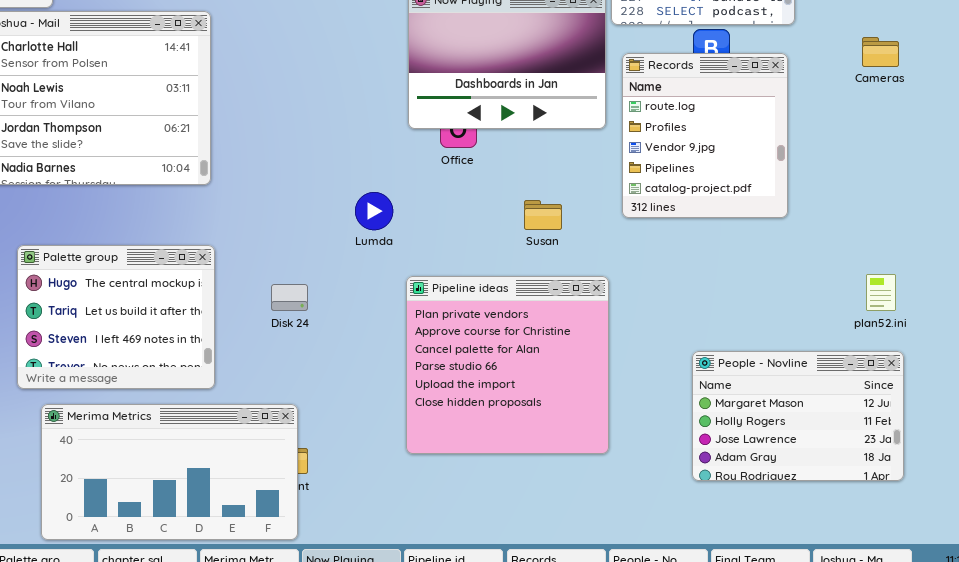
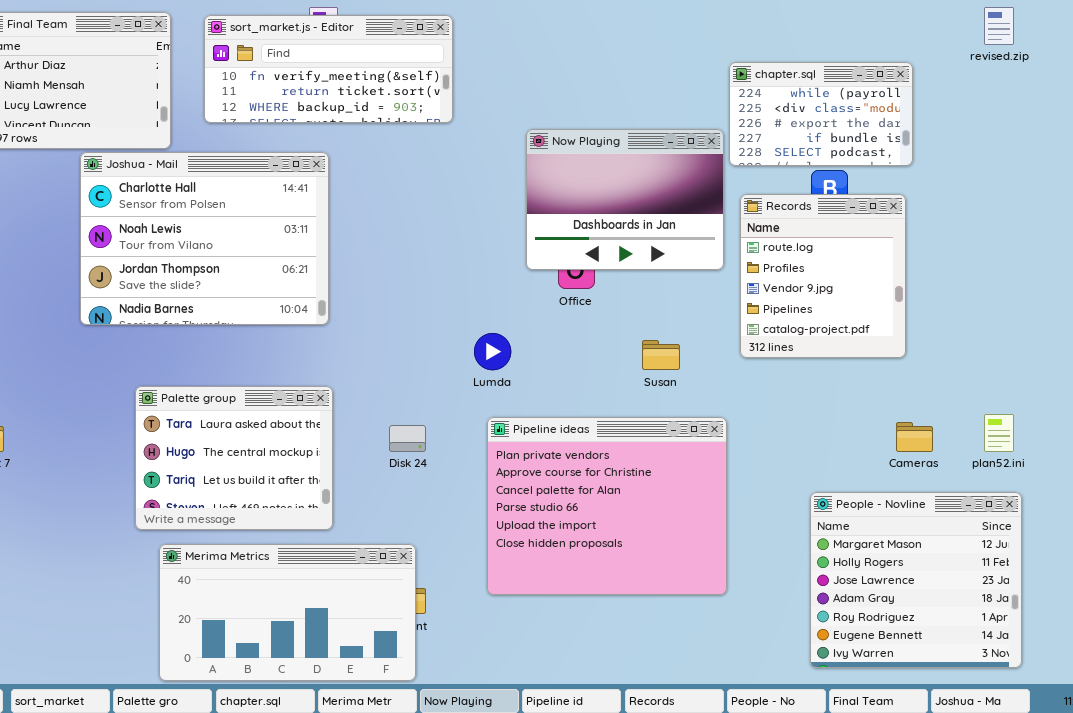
Cameras: [862,37,899,67] -> [896,422,933,452], moved
Palette group: [17,245,215,389] -> [135,386,333,530], scrolled up 1 row
Pipeline ideas: [406,276,609,454] -> [487,417,727,595], resized
People - Novline: [692,351,904,481] -> [810,492,1022,668], resized

